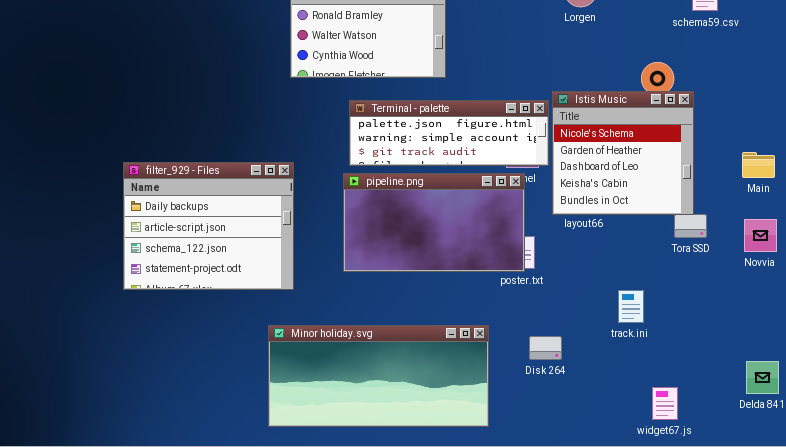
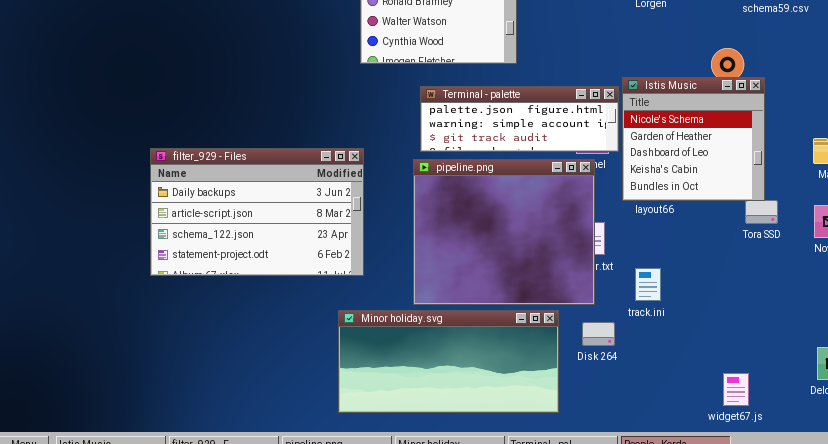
filter_929 - Files: [123,162,294,290] -> [150,148,364,276], resized
pipeline.png: [343,173,525,272] -> [413,159,595,305], resized
track.ini: [618,290,644,323] -> [635,268,661,301], moved
Disk 264: [529,336,562,360] -> [582,322,615,346], moved

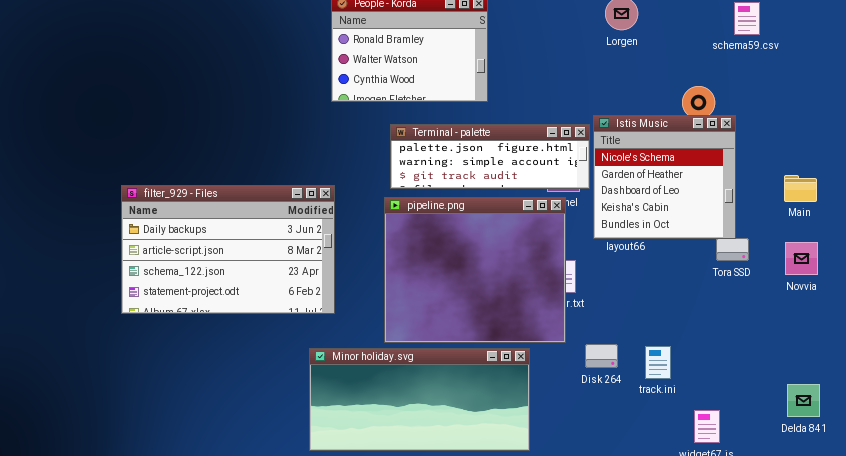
track.ini: [635,268,661,301] -> [645,346,671,379], moved
Disk 264: [582,322,615,346] -> [585,344,618,368], moved

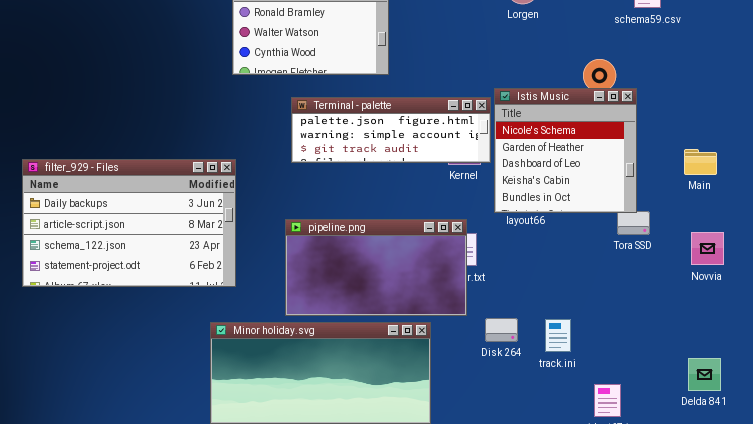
pipeline.png: [384,197,566,343] -> [285,219,467,316], resized
Novvia: [785,242,818,275] -> [691,232,724,265], moved

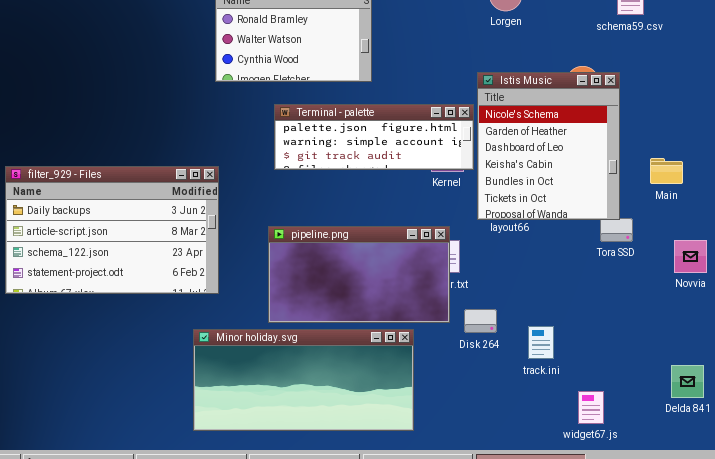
Istis Music: [494,88,637,213] -> [477,72,620,220], resized
Main: [684,149,717,175] -> [650,158,683,184], moved
Disk 264: [485,318,518,342] -> [464,309,497,333], moved

